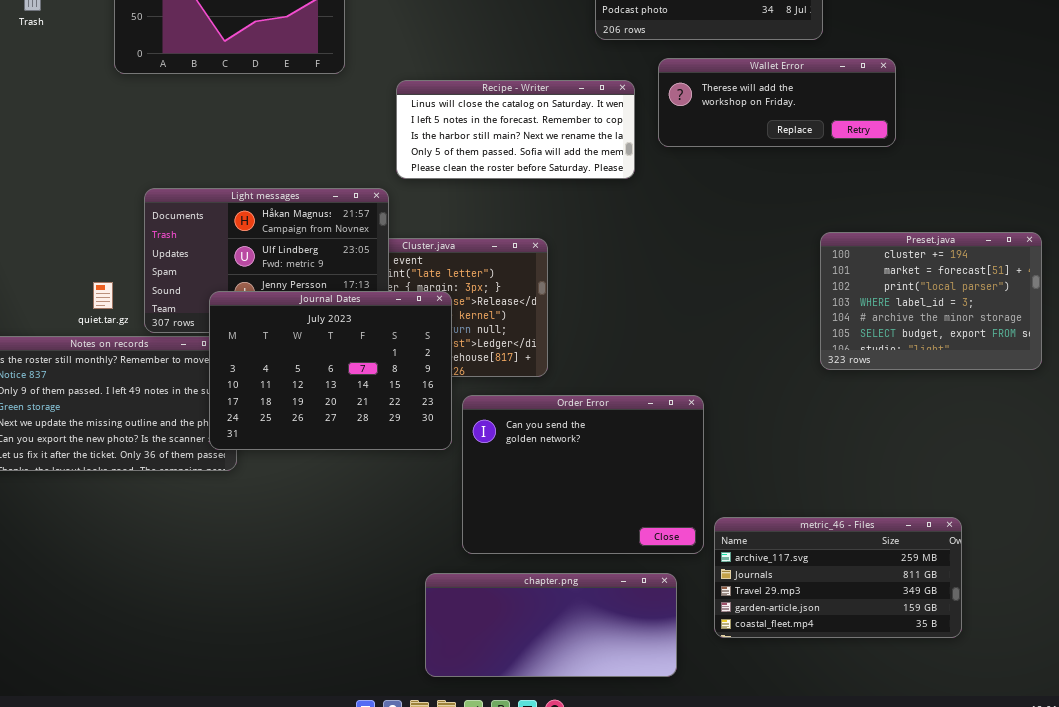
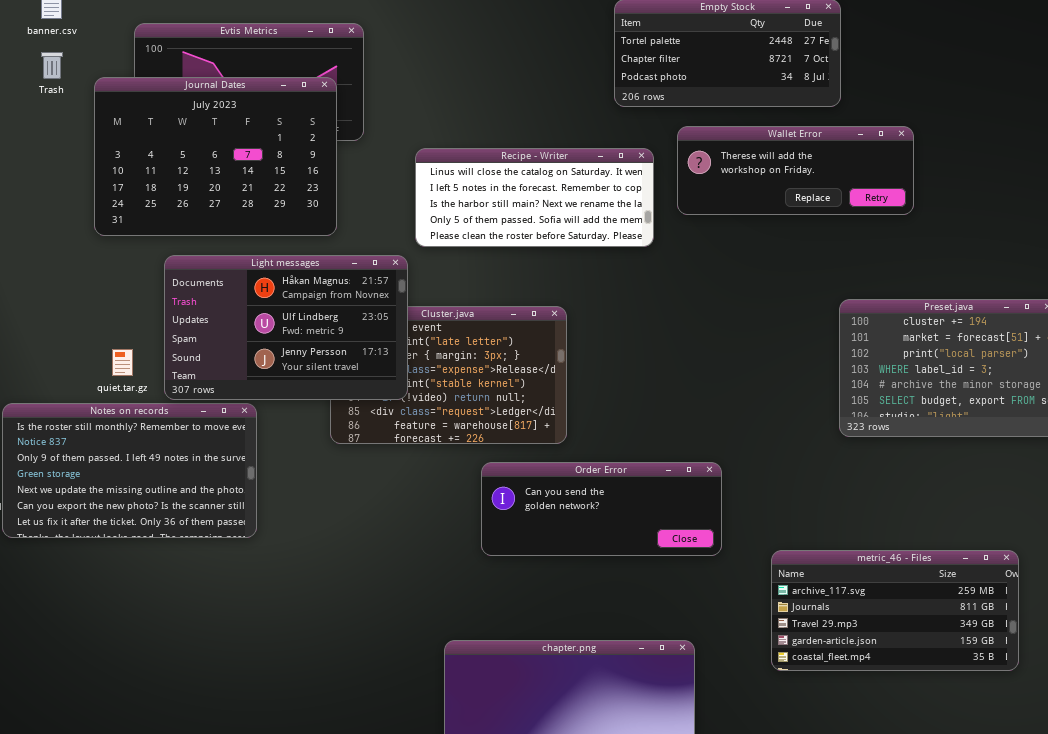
Journal Dates: [209,291,452,450] -> [94,77,337,236], moved
Order Error: [462,395,704,554] -> [481,462,722,556], resized
metric_46 - Files: [714,517,962,638] -> [771,550,1019,671], moved

